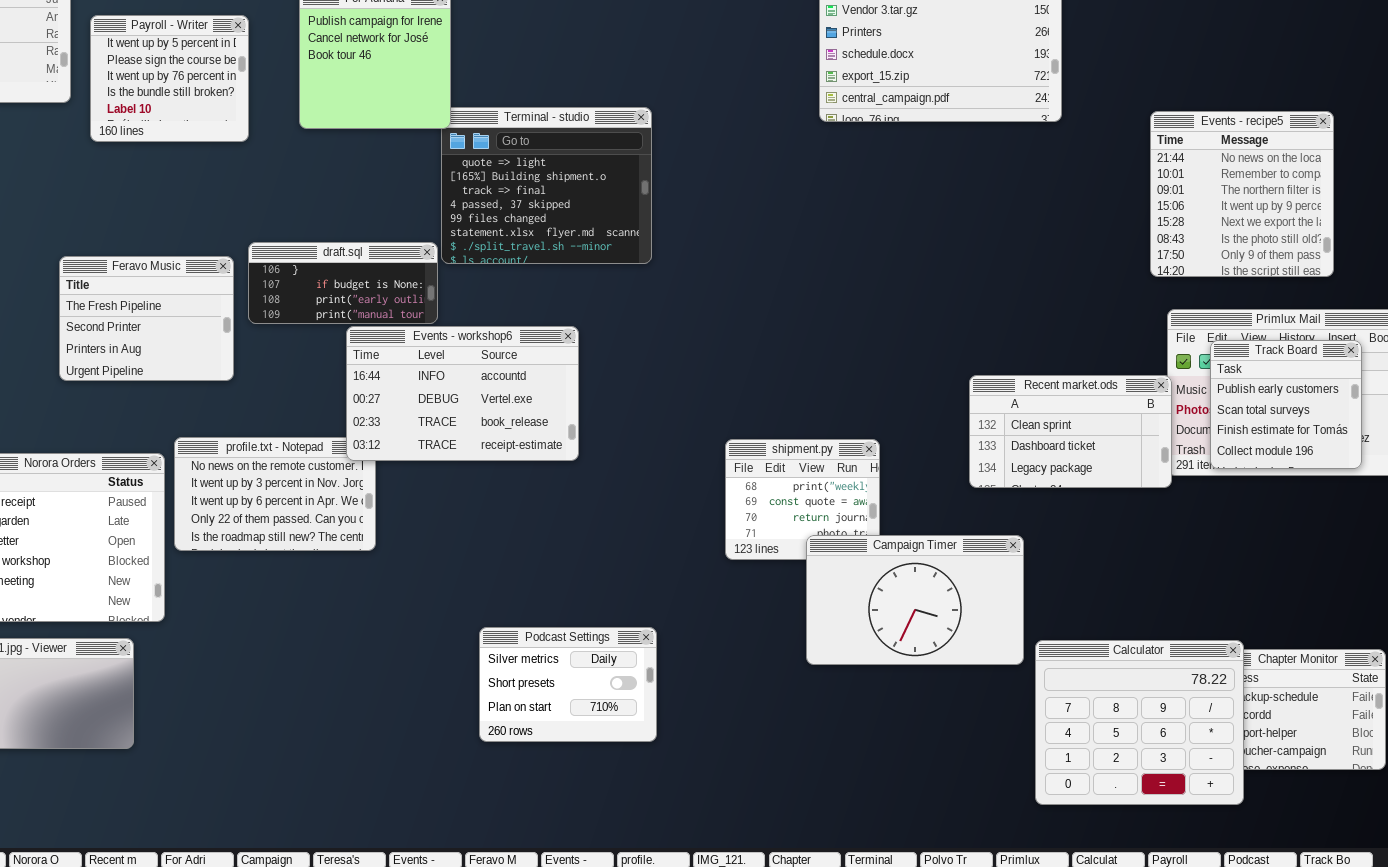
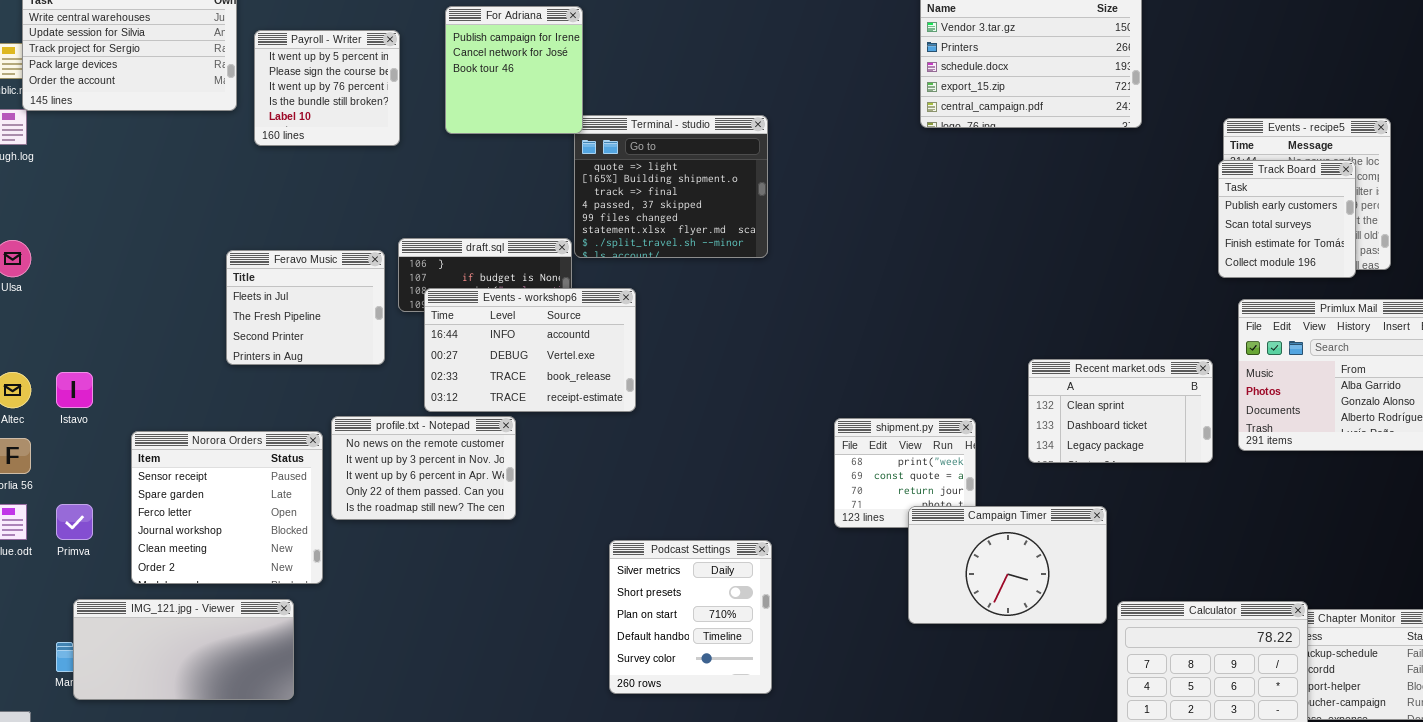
Feravo Music: [59,256,234,381] -> [226,250,385,365], scrolled up 1 row
Events - workshop6: [346,326,579,461] -> [424,288,636,412], moved
Track Board: [1210,340,1362,469] -> [1218,160,1356,278], moved
Recent market.ods: [969,375,1172,488] -> [1028,359,1213,463], moved
Podcast Settings: [479,627,657,742] -> [609,540,772,694], resized

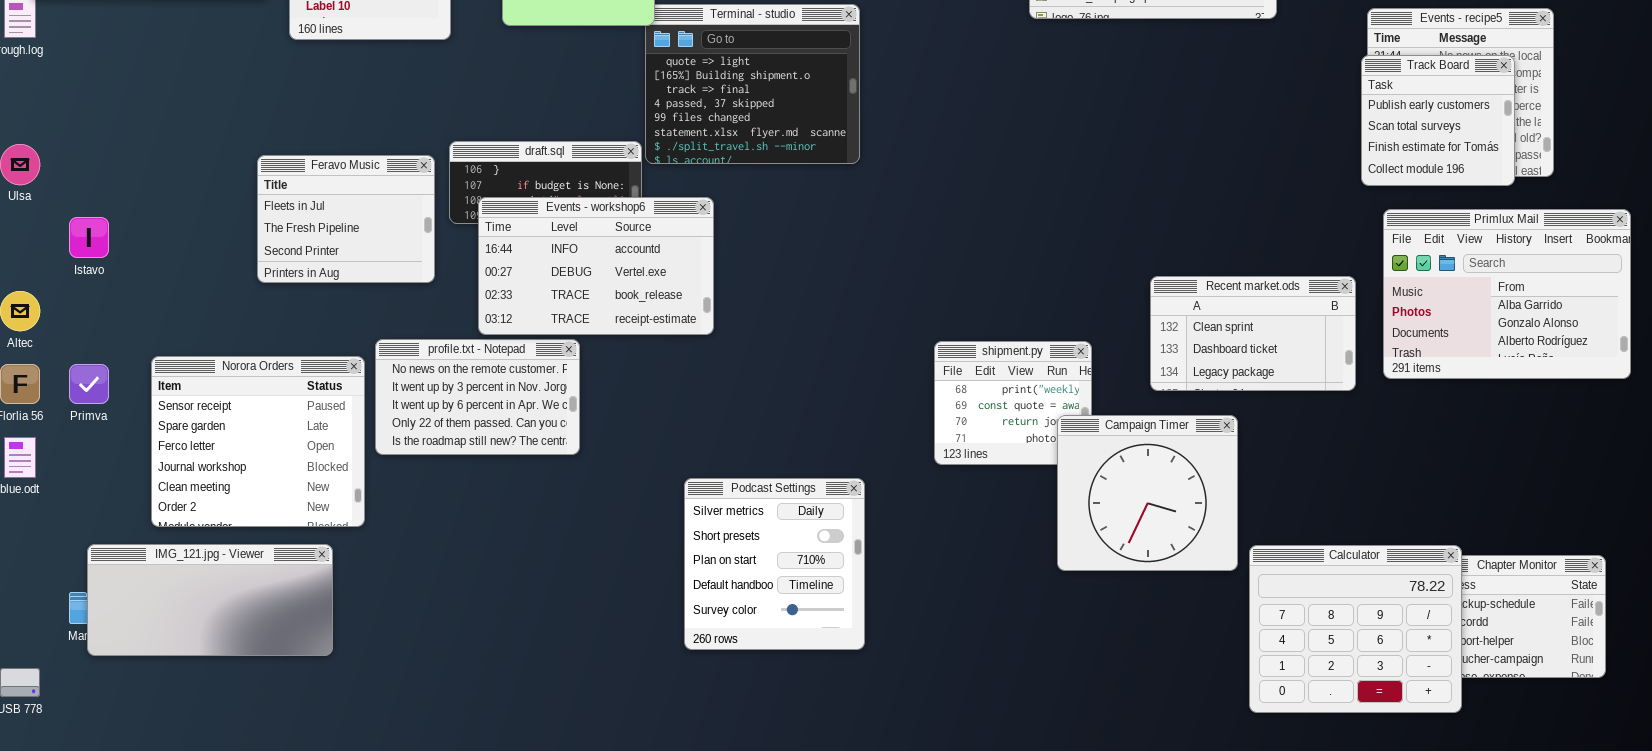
Istavo: [56,372,93,408] -> [69,217,109,258], moved
Primva: [56,504,93,540] -> [69,364,109,404], moved
Campaign Timer: [908,506,1107,624] -> [1057,415,1238,571], resized

